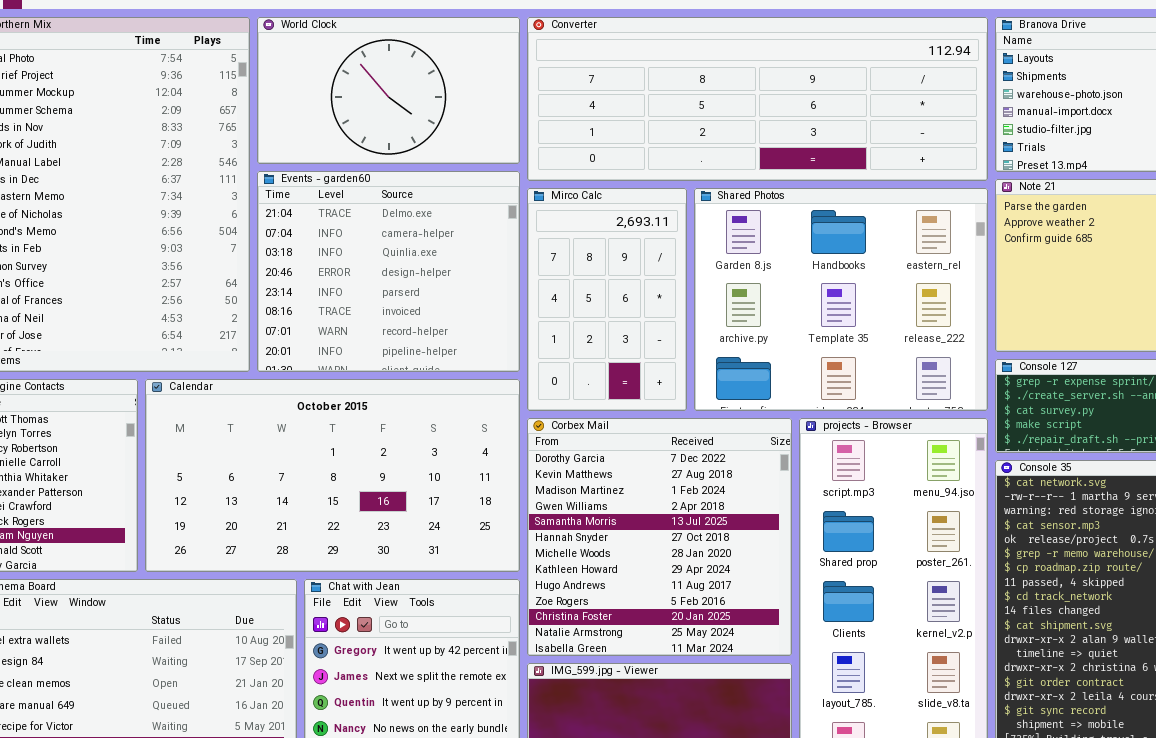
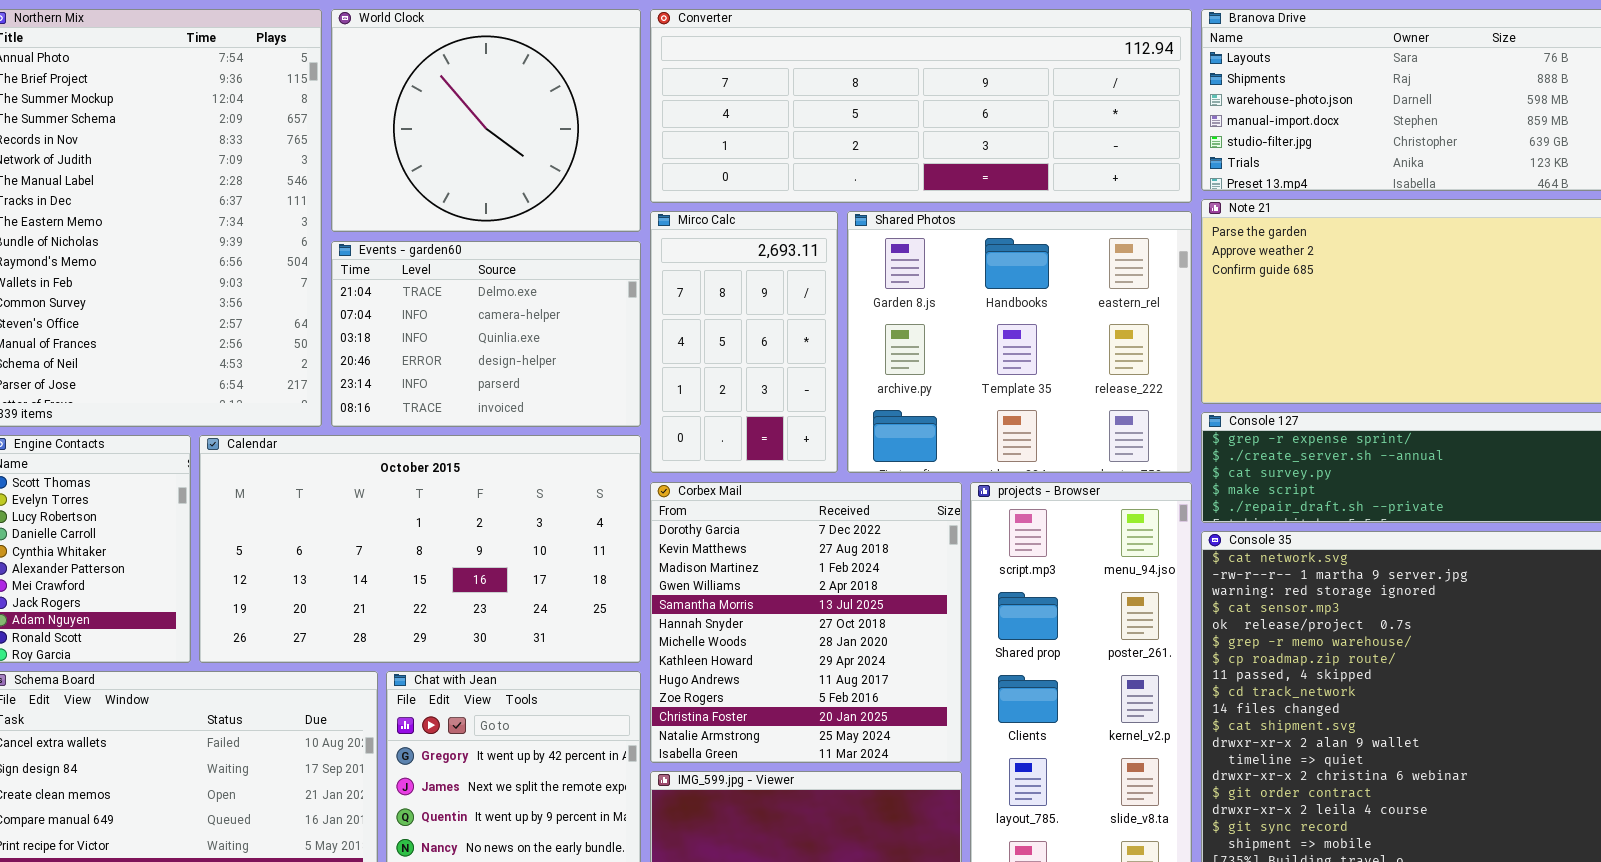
World Clock: [257,17,520,164] -> [331,9,641,232], resized
Events - garden60: [257,171,520,372] -> [331,241,641,427], resized

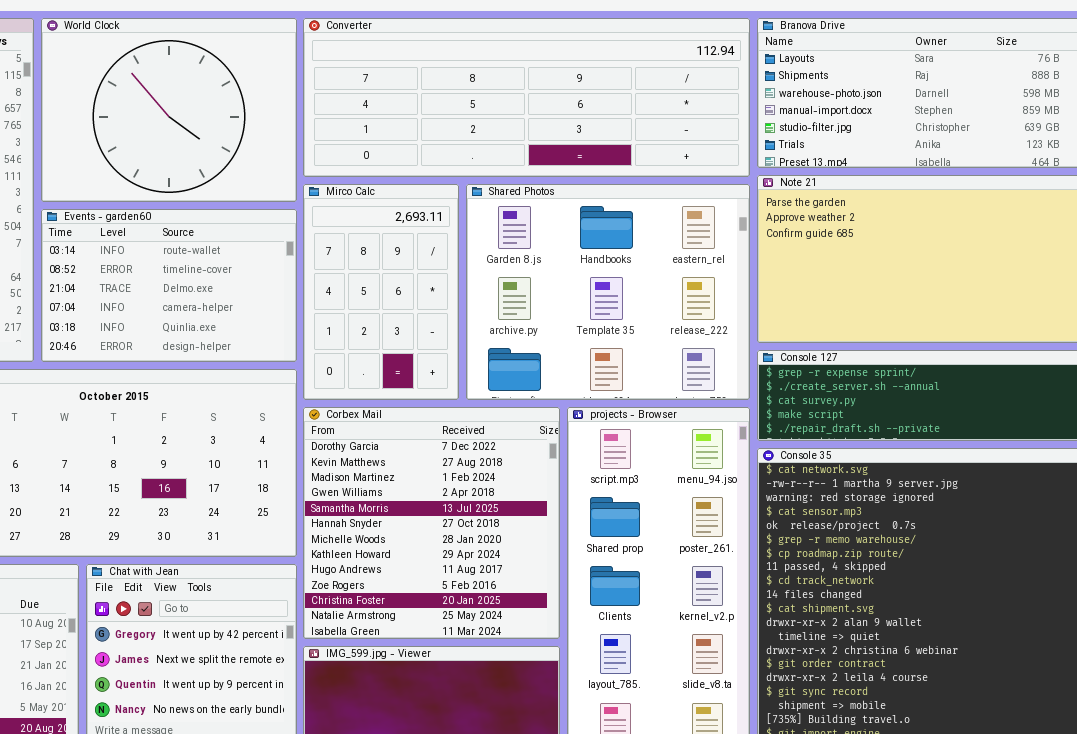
Events - garden60: [331,241,641,427] -> [41,209,297,362], scrolled up 2 rows

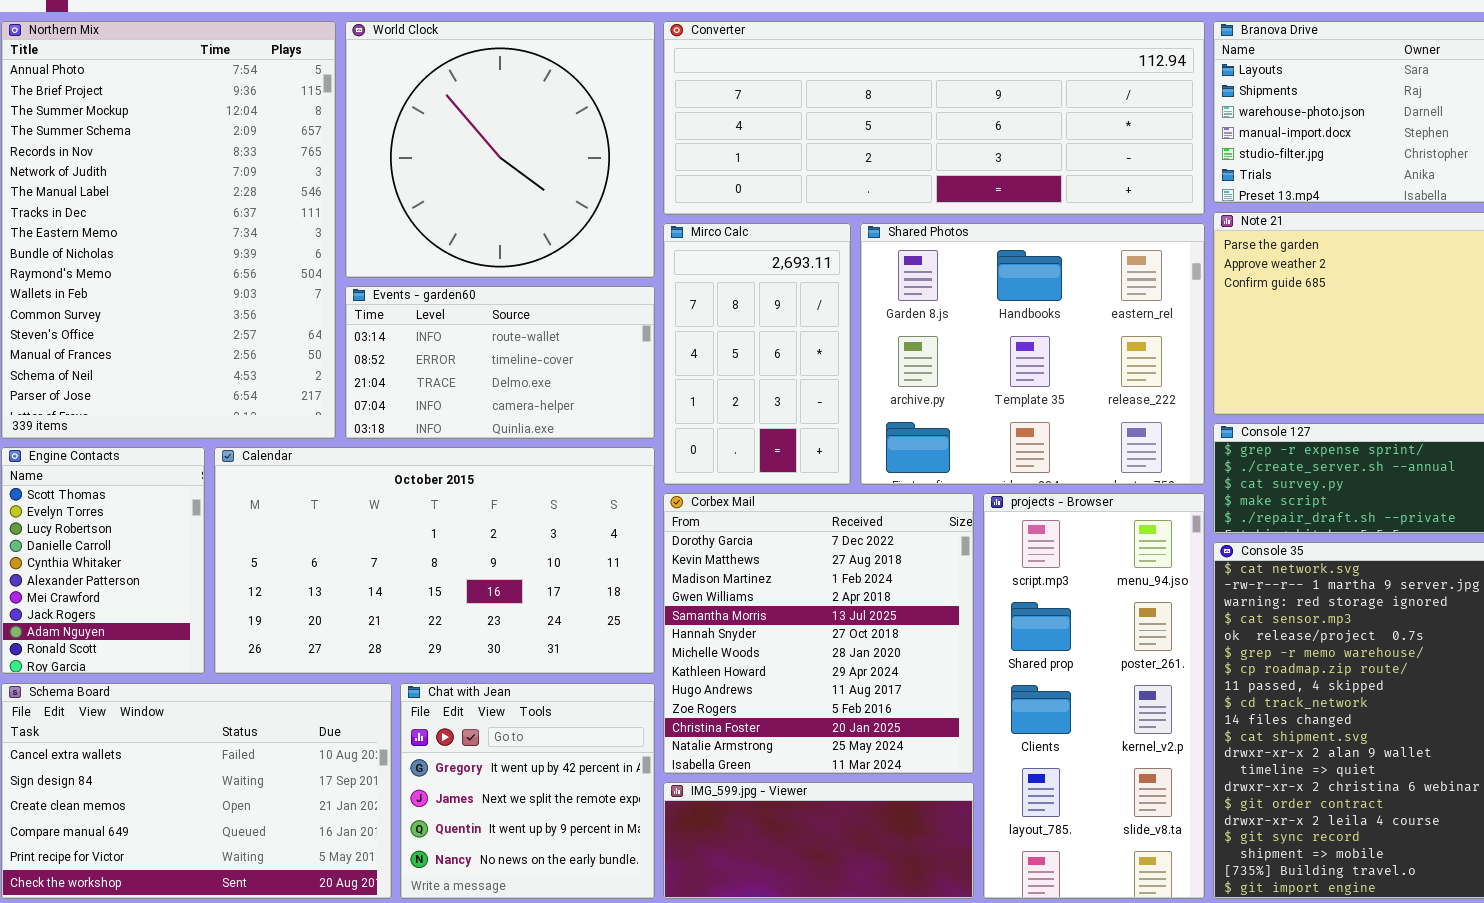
World Clock: [41,18,297,202] -> [345,21,655,278], resized
Events - garden60: [41,209,297,362] -> [345,286,655,439], resized

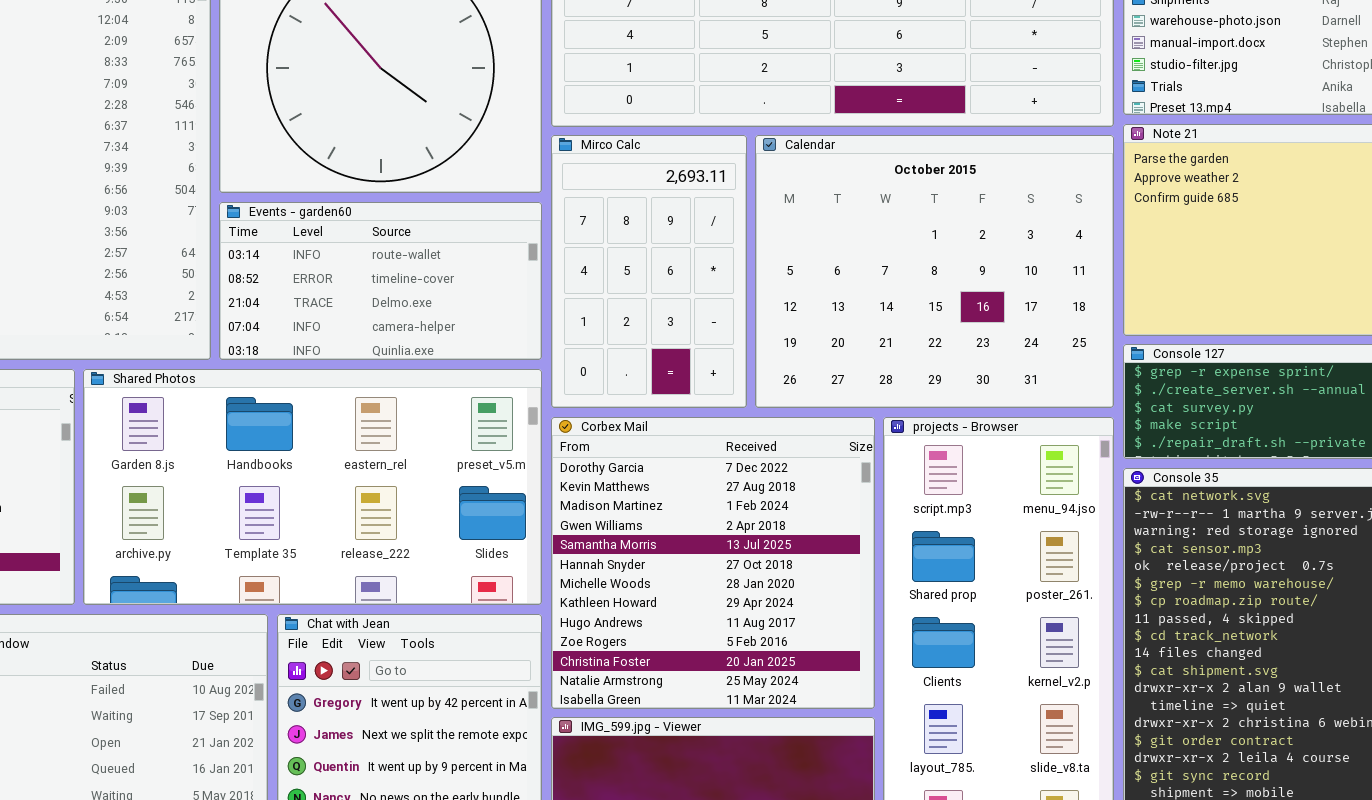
Shared Photos: [860,223,1205,485] -> [83,369,542,605], moved, resized
Calendar: [214,447,655,674] -> [755,135,1114,408], moved, resized

